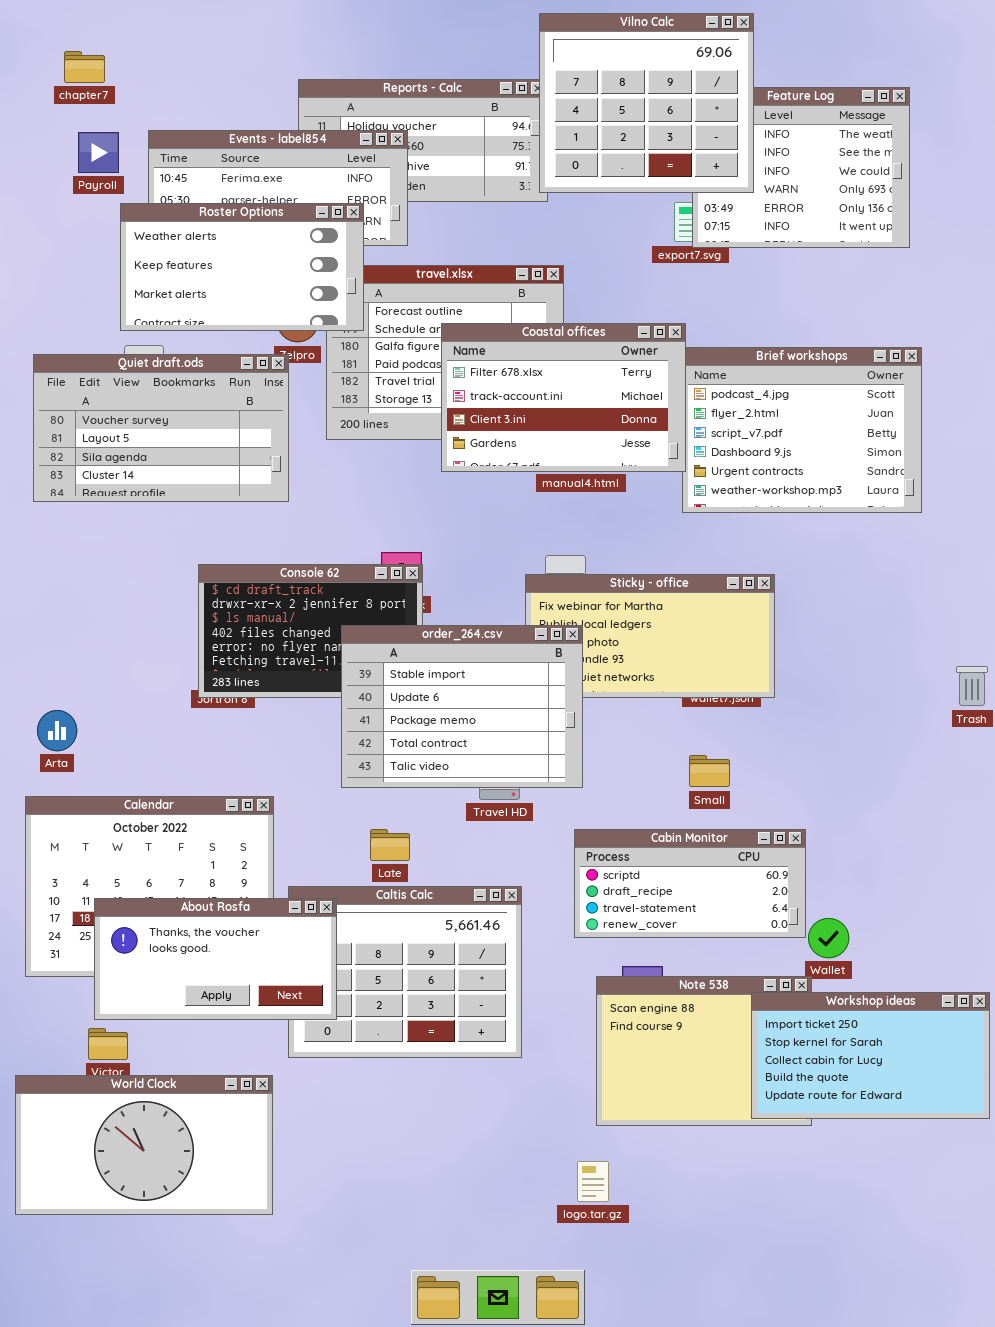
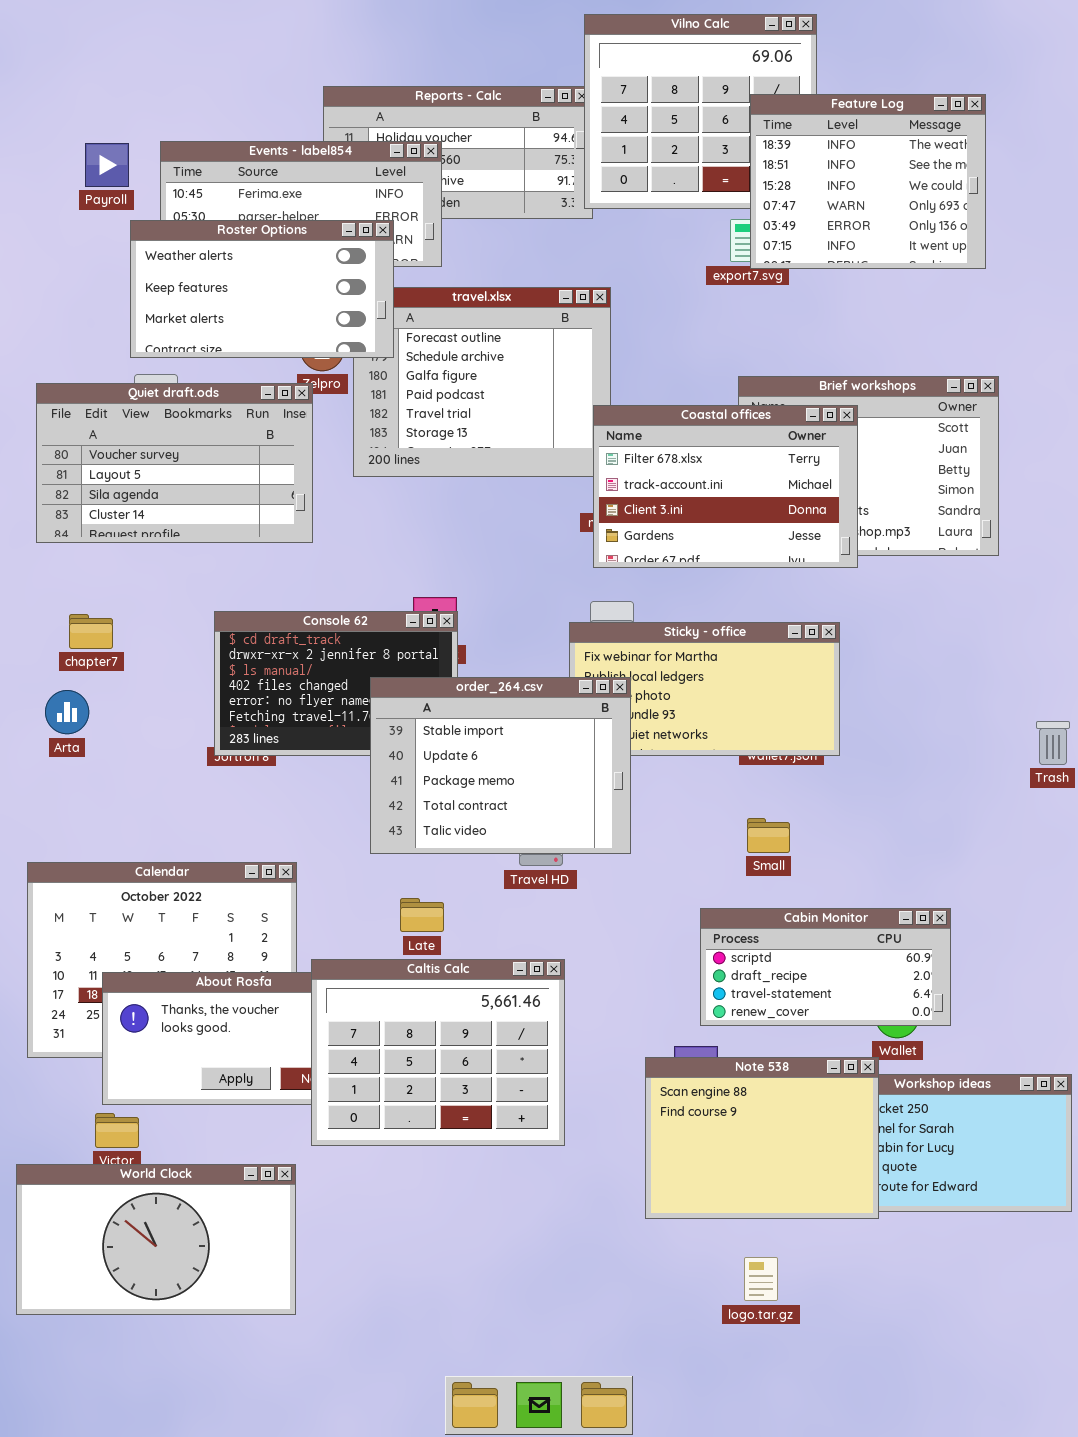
chapter7: [64,51,105,83] -> [69,614,113,649], moved
Feature Log: [692,87,910,248] -> [750,94,986,269], raised
Coastal offices: [441,323,686,472] -> [593,405,858,568], moved
Arta: [37,710,77,751] -> [45,690,89,734], moved
Cabin Monitor: [574,829,806,938] -> [700,908,951,1026], moved
Caltis Calc: [288,886,522,1058] -> [311,959,565,1146], raised
Note 538: [596,976,812,1126] -> [645,1057,879,1219], raised
logo.tar.gz: [577,1161,609,1202] -> [744,1257,778,1301], moved

